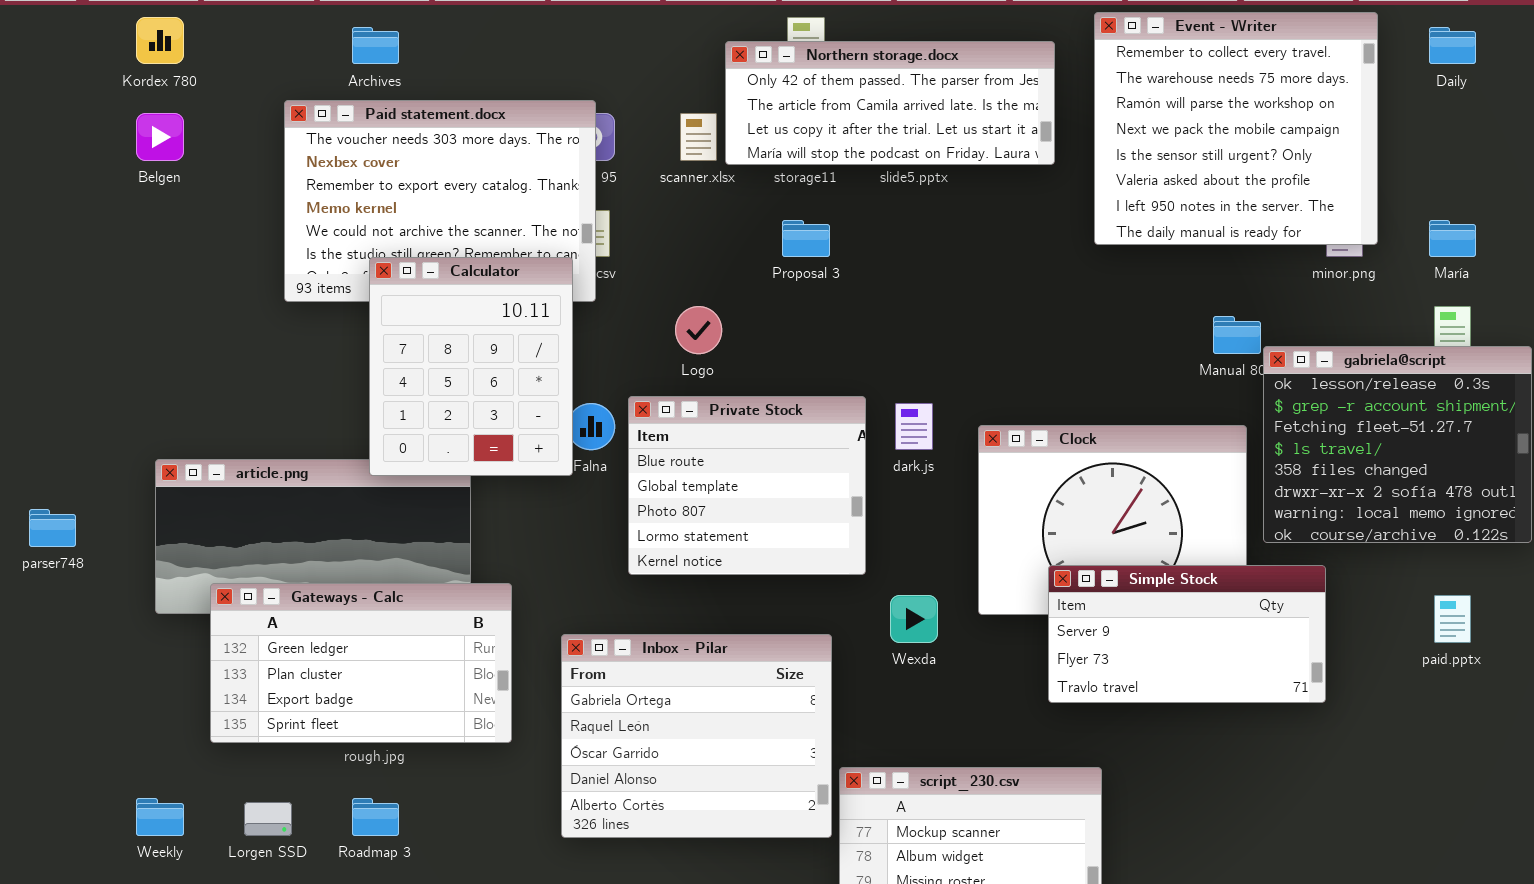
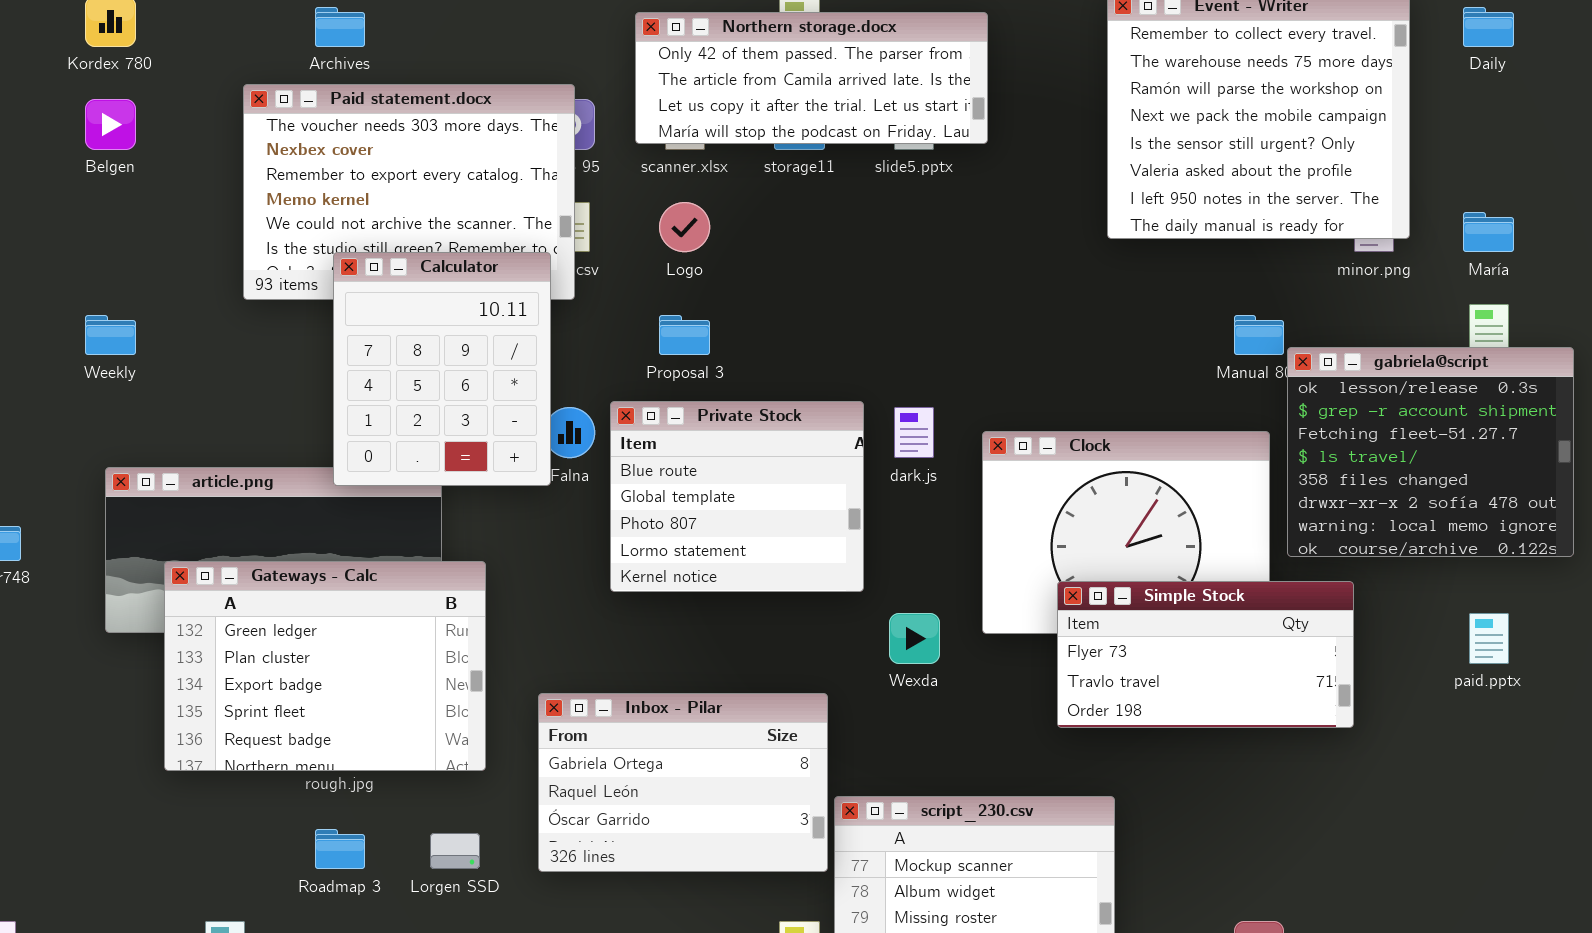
Northern storage.docx: [725,41,1055,165] -> [635,12,988,144], moved
Proposal 3: [782,220,830,257] -> [659,315,710,355], moved
Logo: [675,306,722,354] -> [659,202,710,252], moved
Simple Stock: [1048,565,1326,703] -> [1057,581,1354,728], scrolled down 1 row
Gateways - Calc: [210,583,512,743] -> [164,561,486,771], resized
Inbox - Pilar: [561,634,832,838] -> [538,693,828,872], resized
Weekly: [136,798,184,836] -> [85,315,136,355], moved
Lorgen SSD: [244,802,292,836] -> [430,833,480,869], moved

